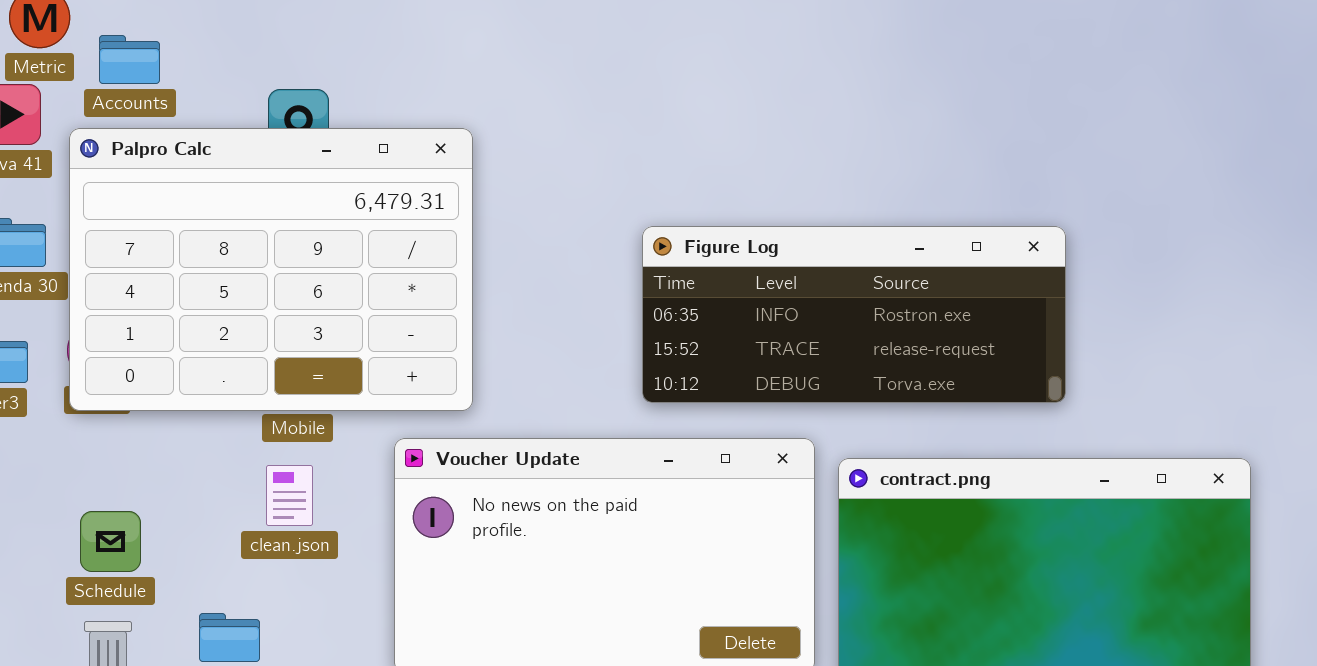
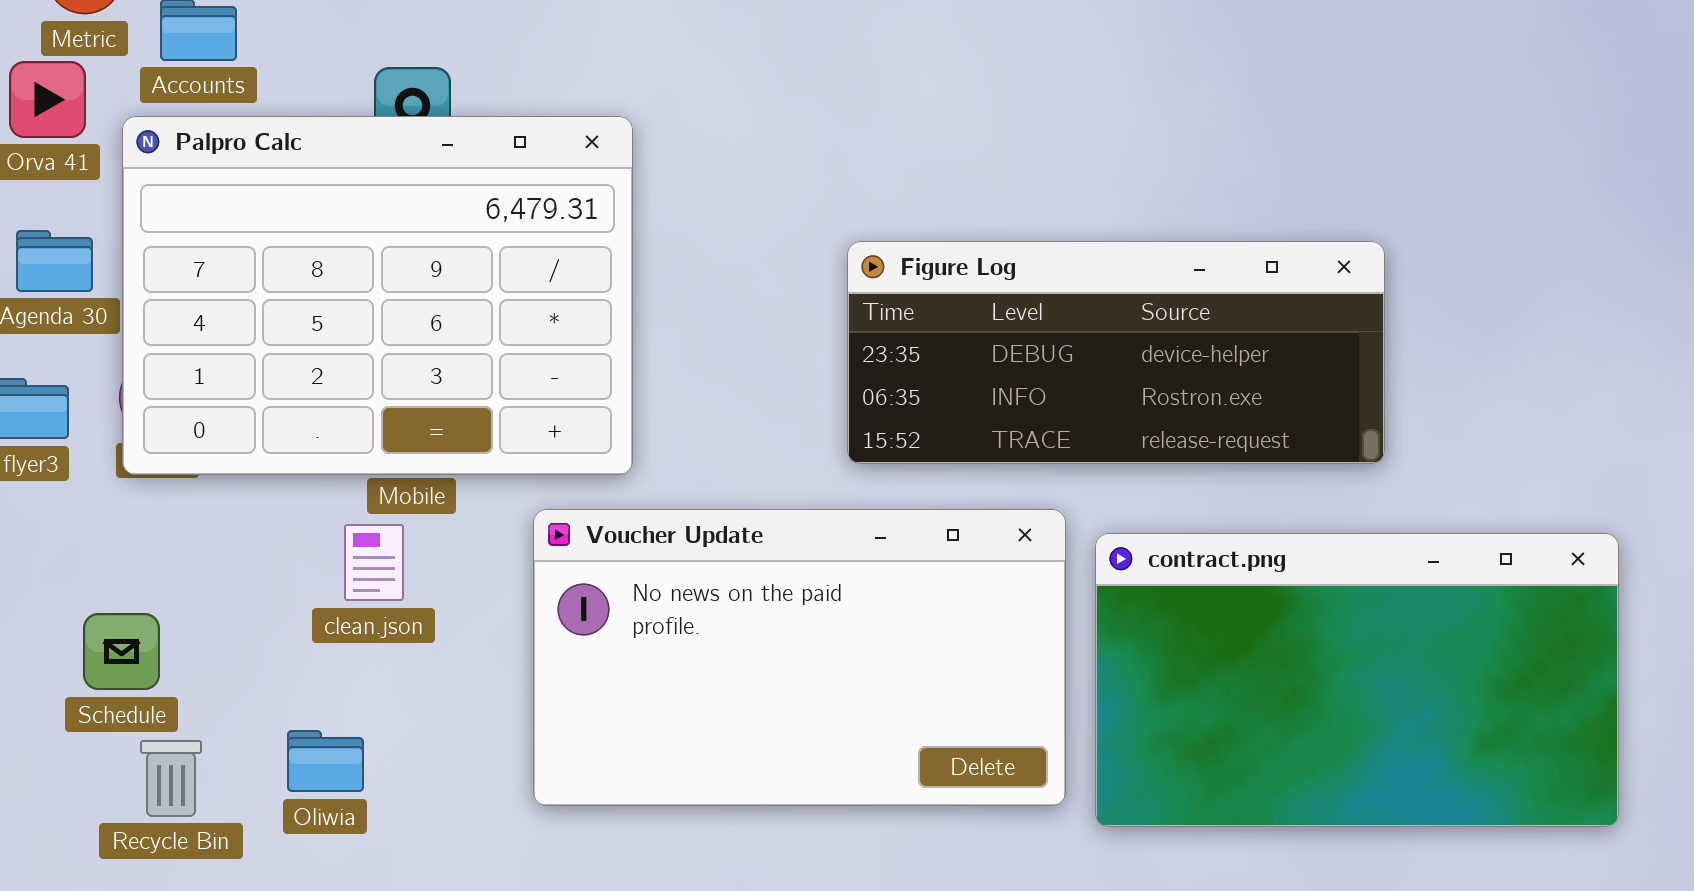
Figure Log: [642,226,1066,403] -> [847,241,1385,464], scrolled up 1 row
clean.json: [266,465,313,526] -> [344,524,404,601], moved
Schedule: [80,511,141,572] -> [83,613,160,690], moved

